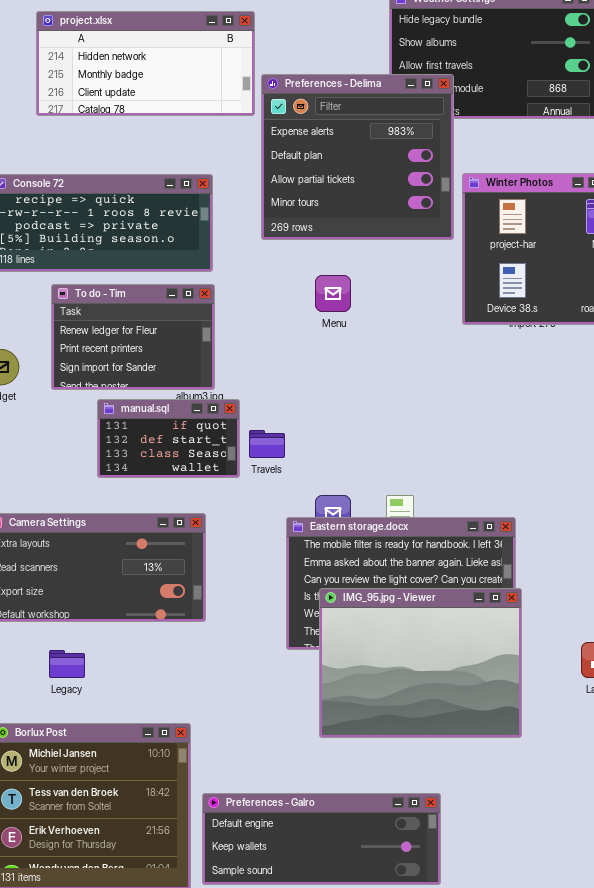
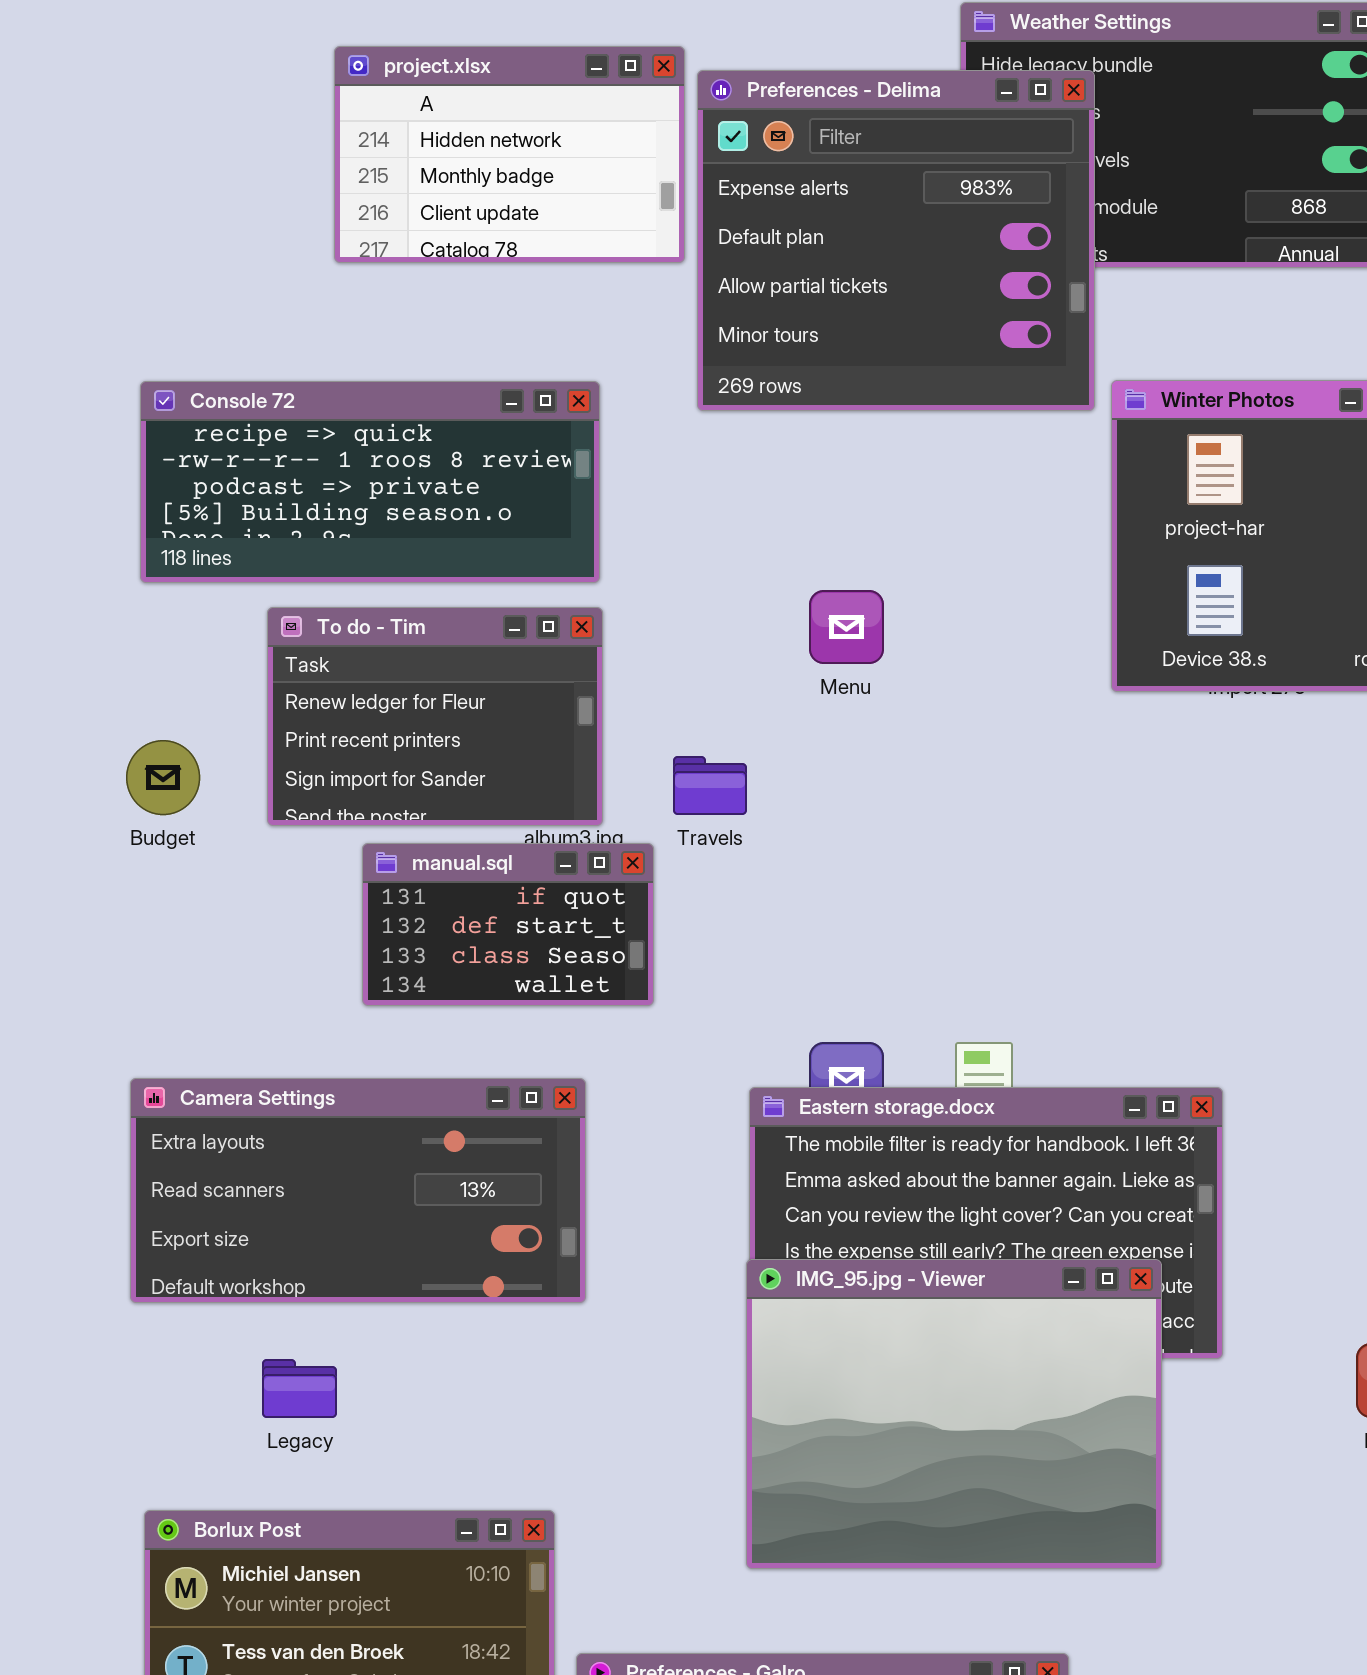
project.xlsx: [36,11,255,116] -> [334,46,685,263], resized
Preferences - Delima: [261,74,454,240] -> [697,70,1095,411], moved
Travels: [249,430,285,458] -> [673,756,747,815], moved
IMG_95.jpg - Viewer: [319,588,522,738] -> [746,1259,1162,1569], moved

